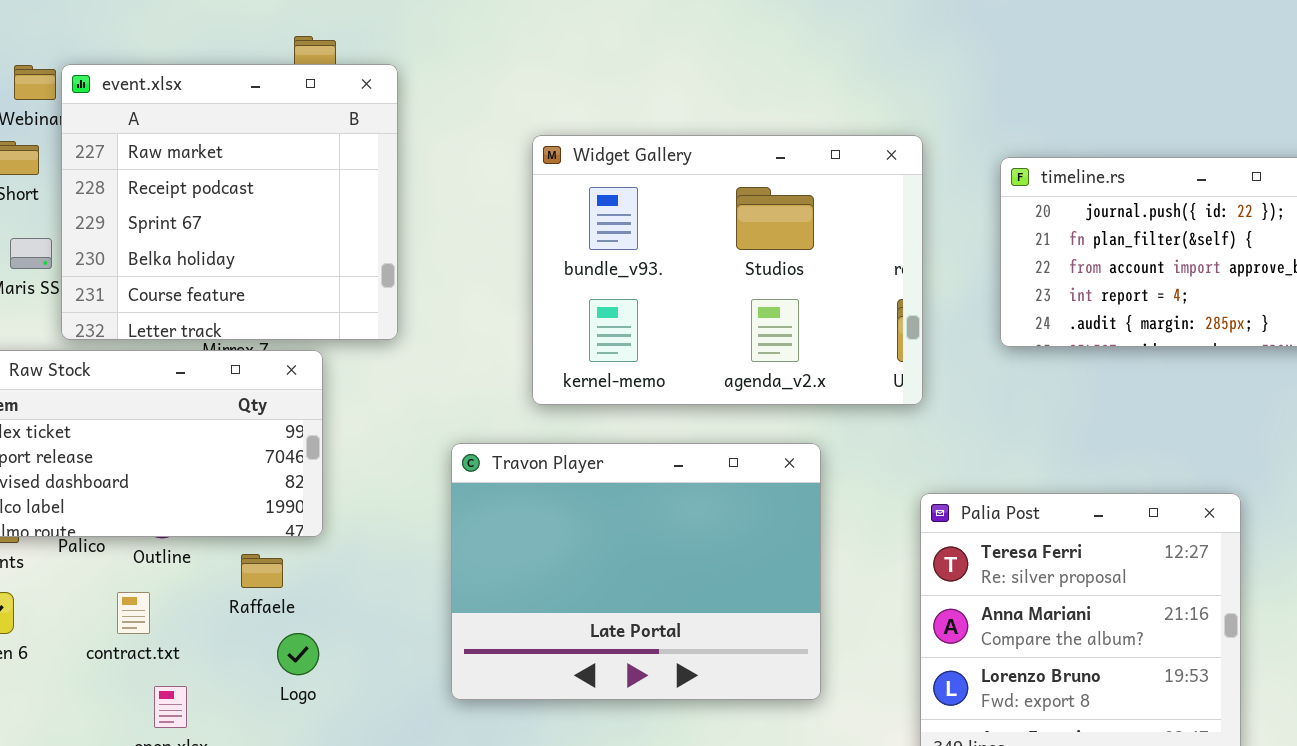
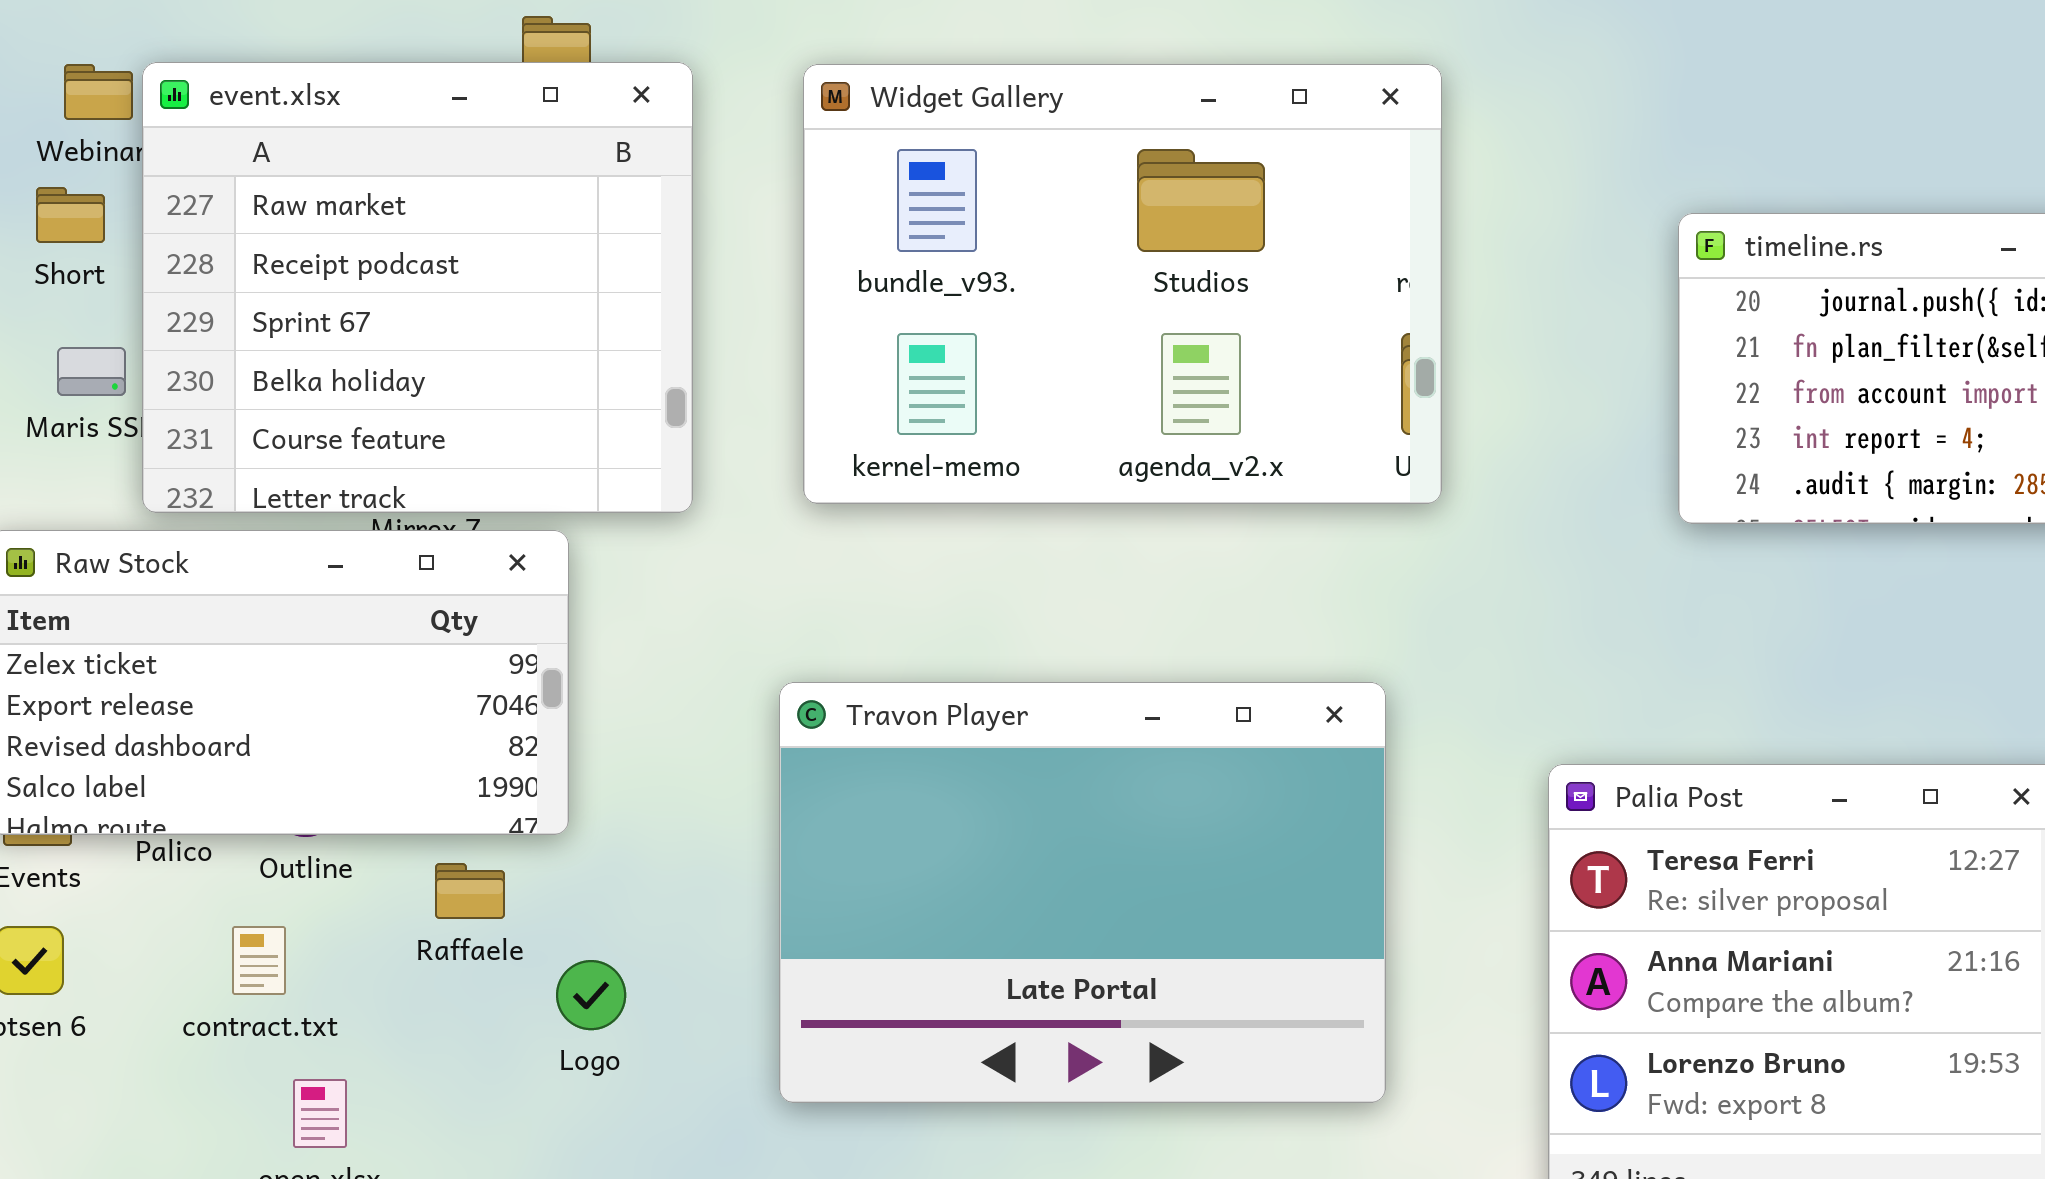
Widget Gallery: [532,135,923,405] -> [803,64,1442,504], moved
Logo: [277,633,319,675] -> [556,960,626,1030], moved

